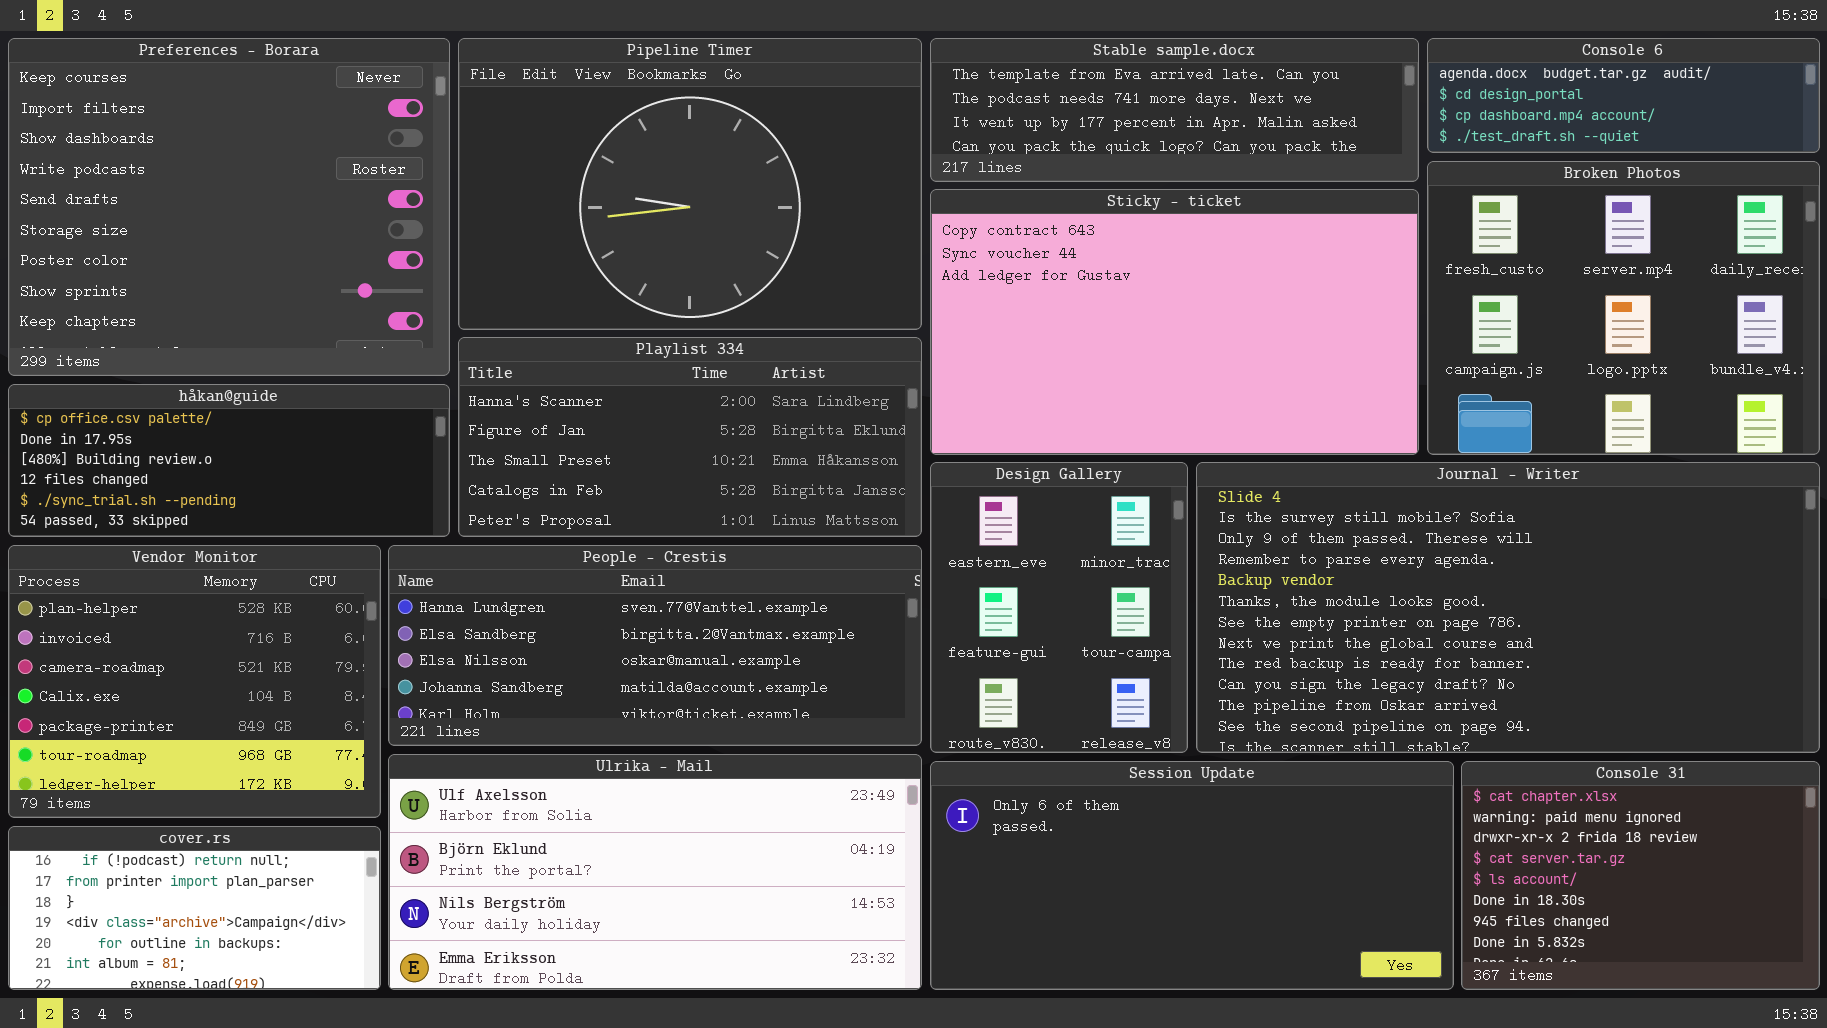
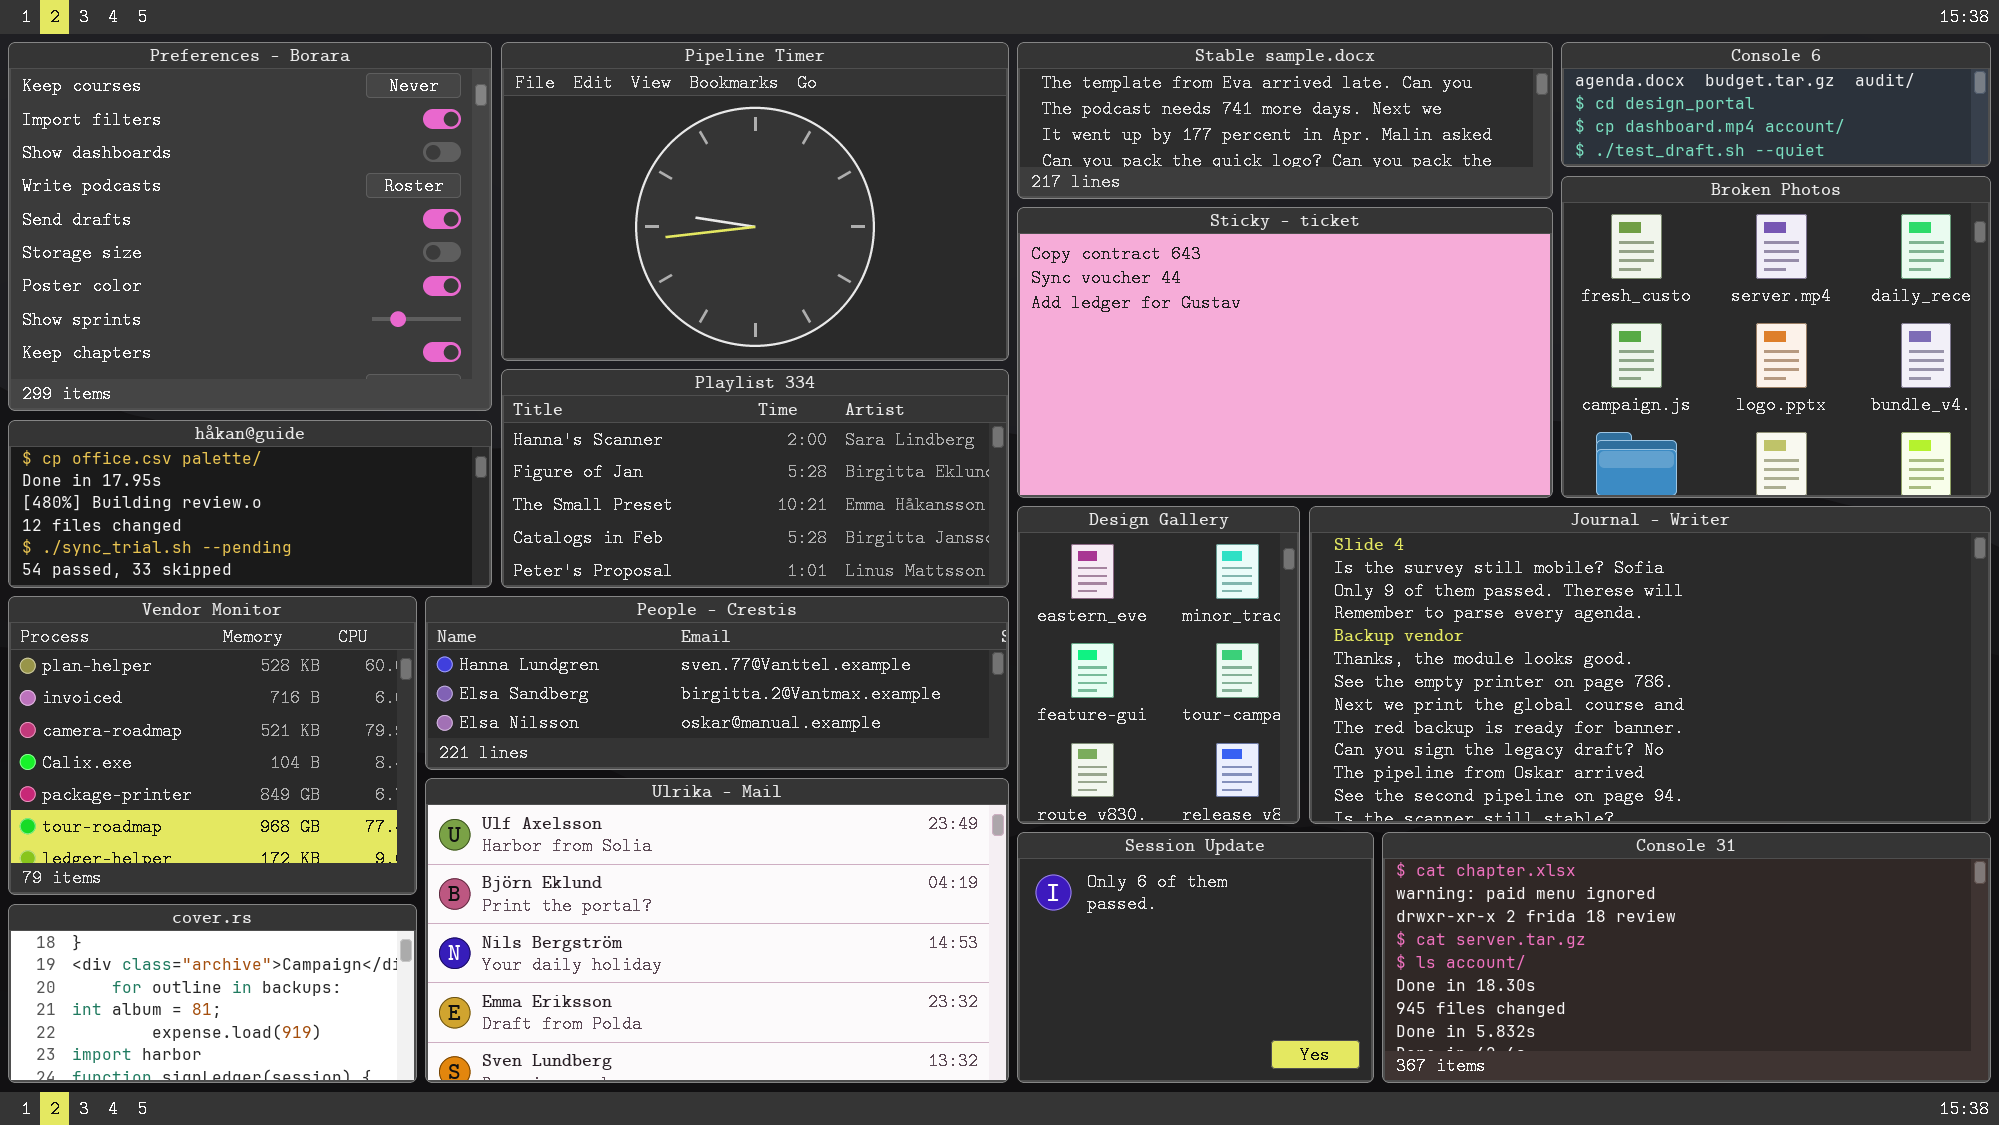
People - Crestis: [388,545,922,746] -> [425,596,1009,770], resized
Ulrika - Mail: [388,754,922,990] -> [425,778,1009,1083], resized
Session Update: [930,761,1454,990] -> [1017,832,1374,1083], resized
Console 31: [1461,761,1820,990] -> [1382,832,1991,1083], resized
cover.rs: [8,826,381,990] -> [8,904,417,1083], scrolled down 2 rows

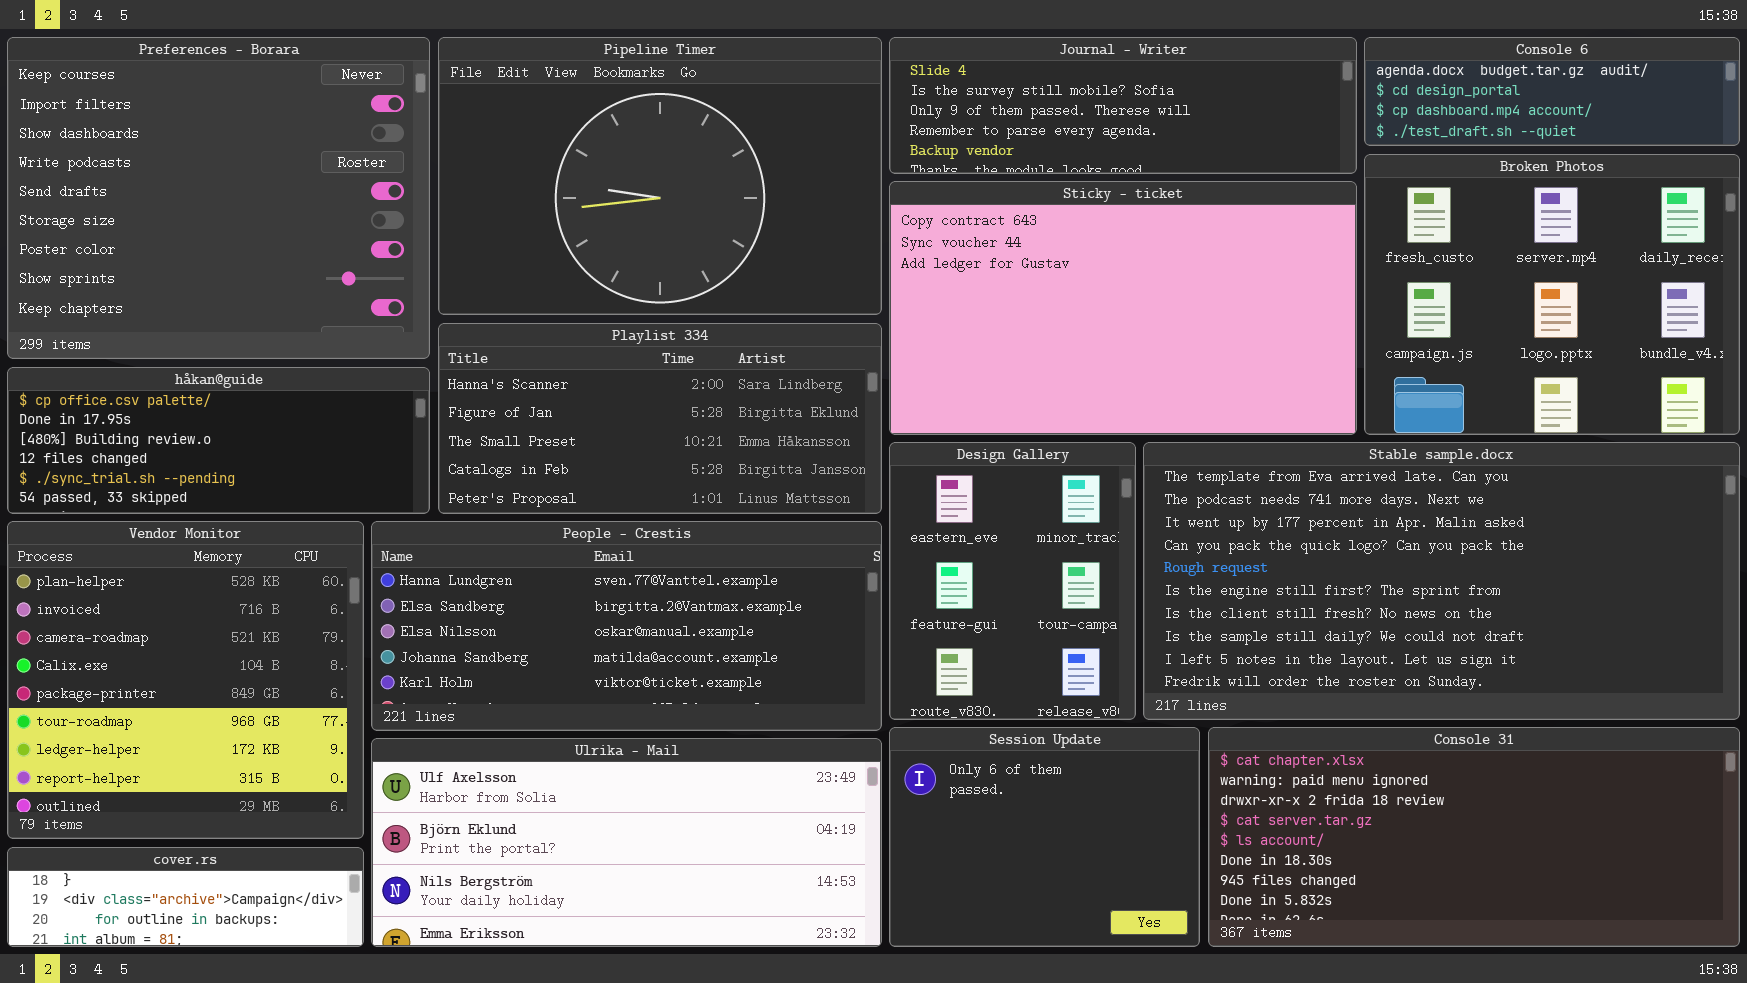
Stable sample.docx: [1017,42,1553,199] -> [1143,442,1740,720], moved, resized
Journal - Writer: [1309,506,1991,824] -> [889,37,1357,174], moved, resized
Vendor Monitor: [8,596,417,895] -> [7,521,364,839], resized
People - Crestis: [425,596,1009,770] -> [371,521,882,731], resized
Ulrika - Mail: [425,778,1009,1083] -> [371,738,882,947], resized
cover.rs: [8,904,417,1083] -> [7,847,364,947], resized

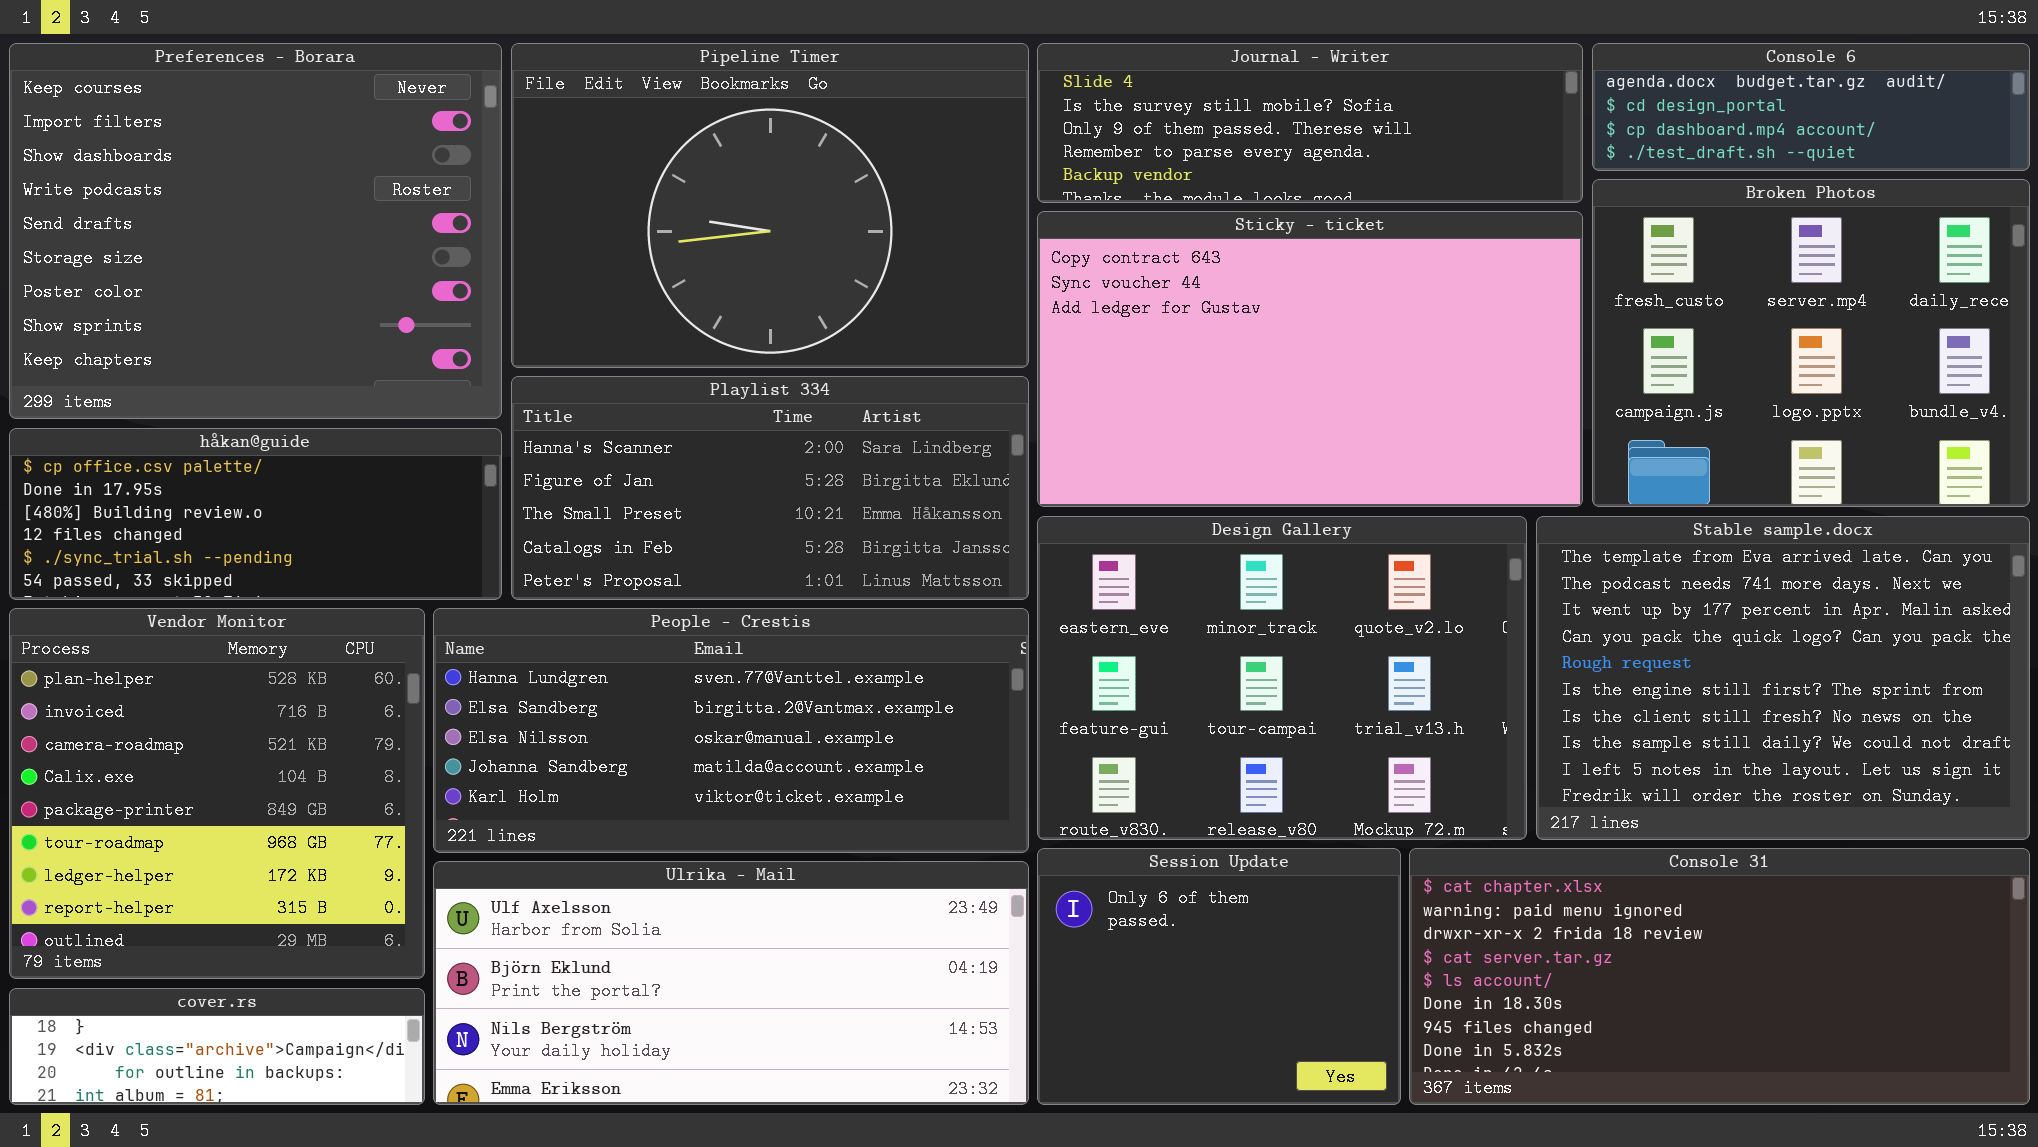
Design Gallery: [889,442,1136,720] -> [1037,516,1527,840], resized
Stable sample.docx: [1143,442,1740,720] -> [1536,516,2030,840], resized

